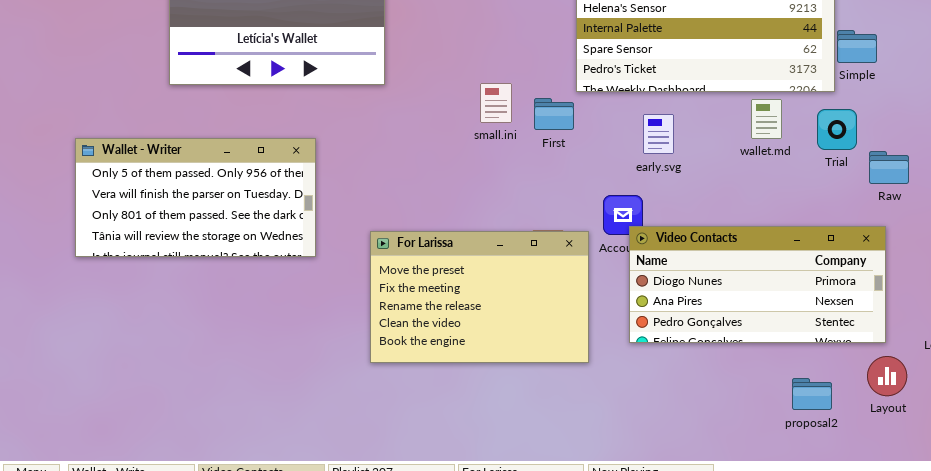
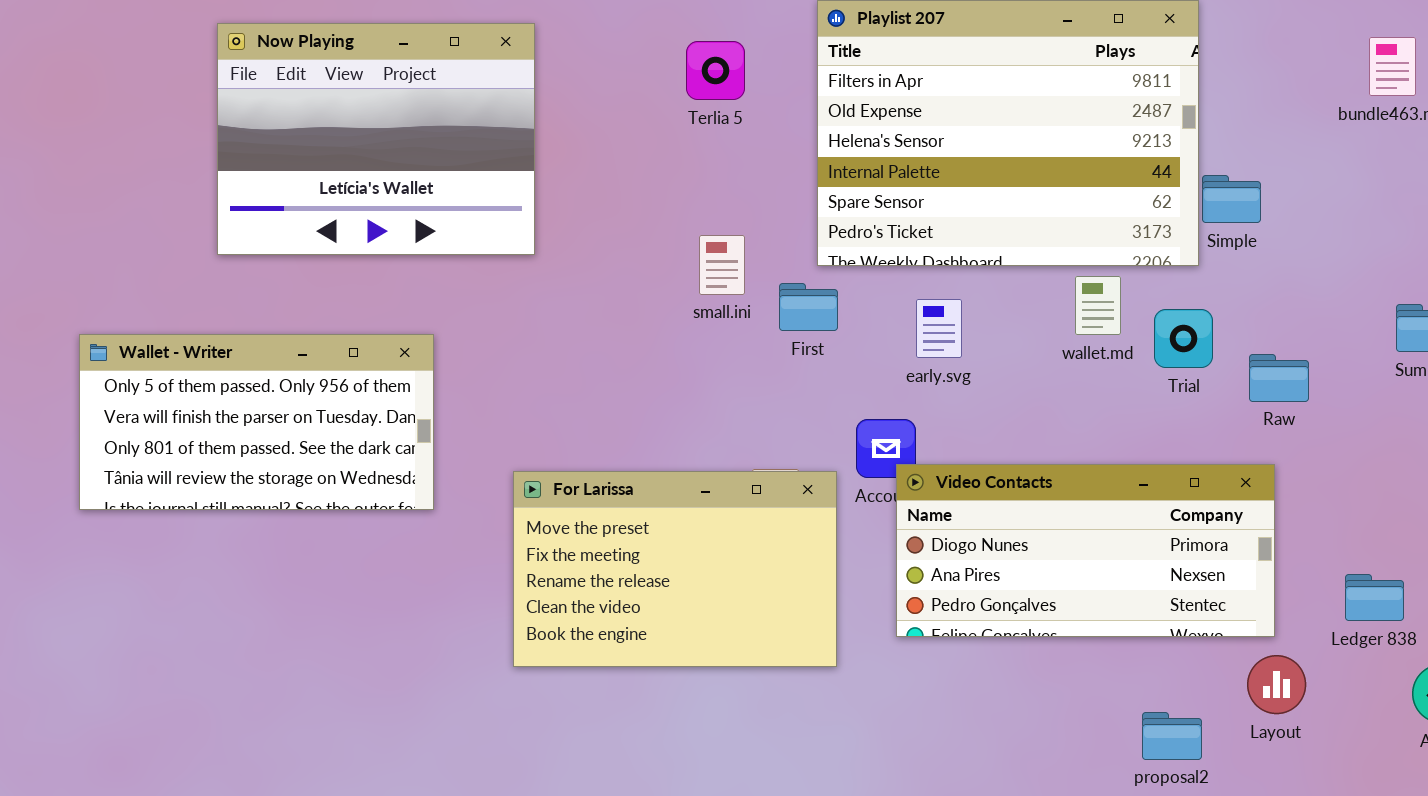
small.ini: [480,83,512,123] -> [699,235,745,295], moved
First: [534,98,574,130] -> [779,283,838,331], moved
Trial: [817,109,857,150] -> [1154,309,1213,368], moved
proposal2: [792,378,832,410] -> [1142,712,1202,760], moved

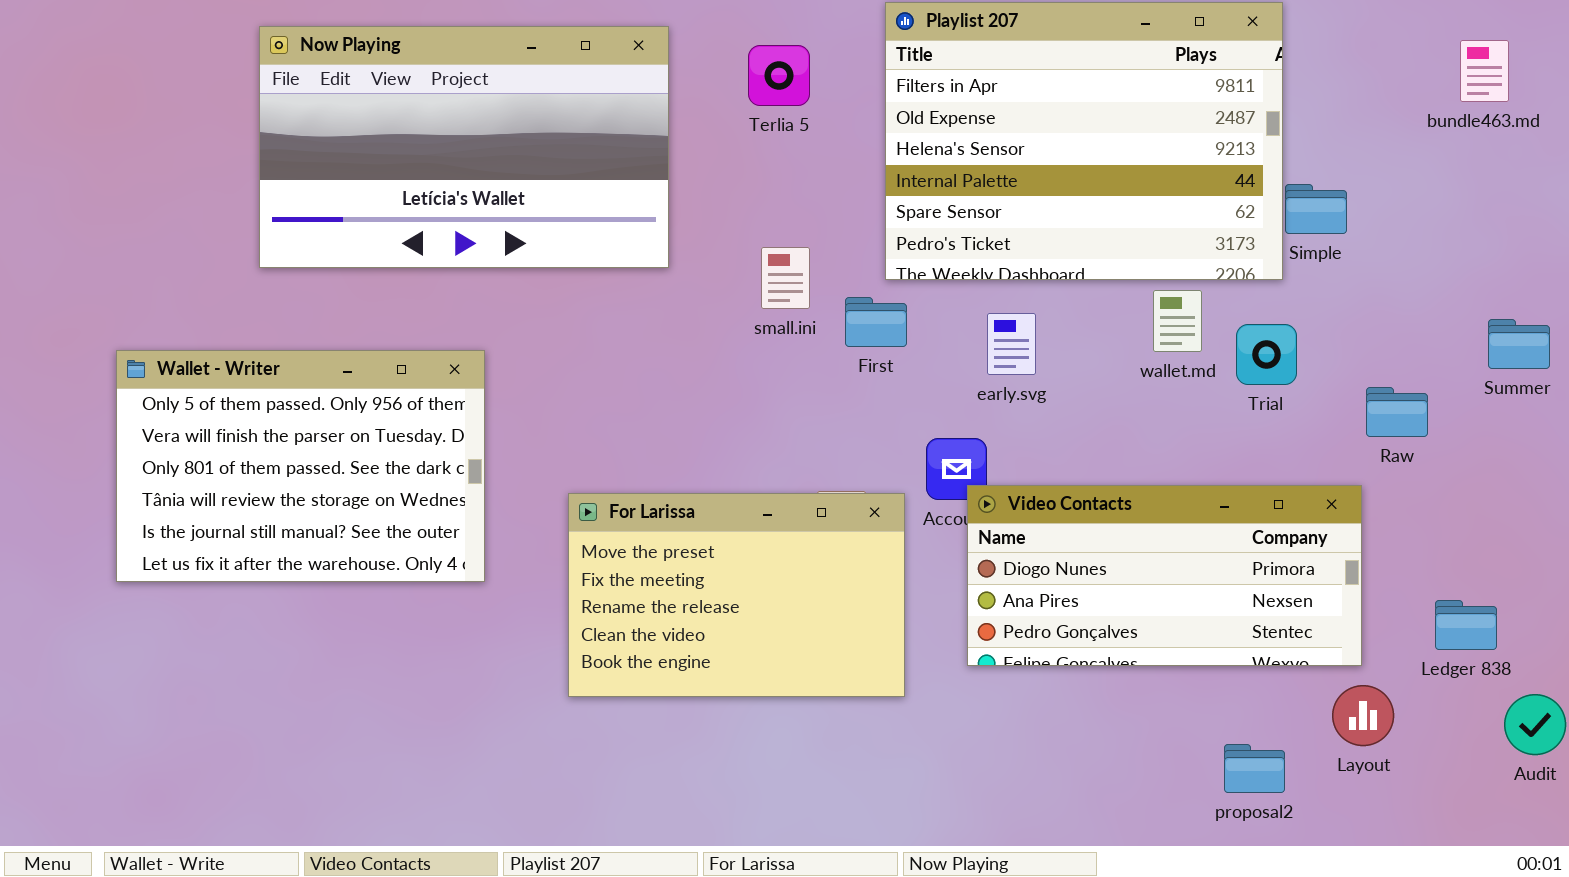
Now Playing: [217,23,535,255] -> [259,26,669,268], resized
Wallet - Writer: [79,334,434,510] -> [116,350,485,582], resized
Raw: [1249,354,1309,402] -> [1366,387,1428,437], moved

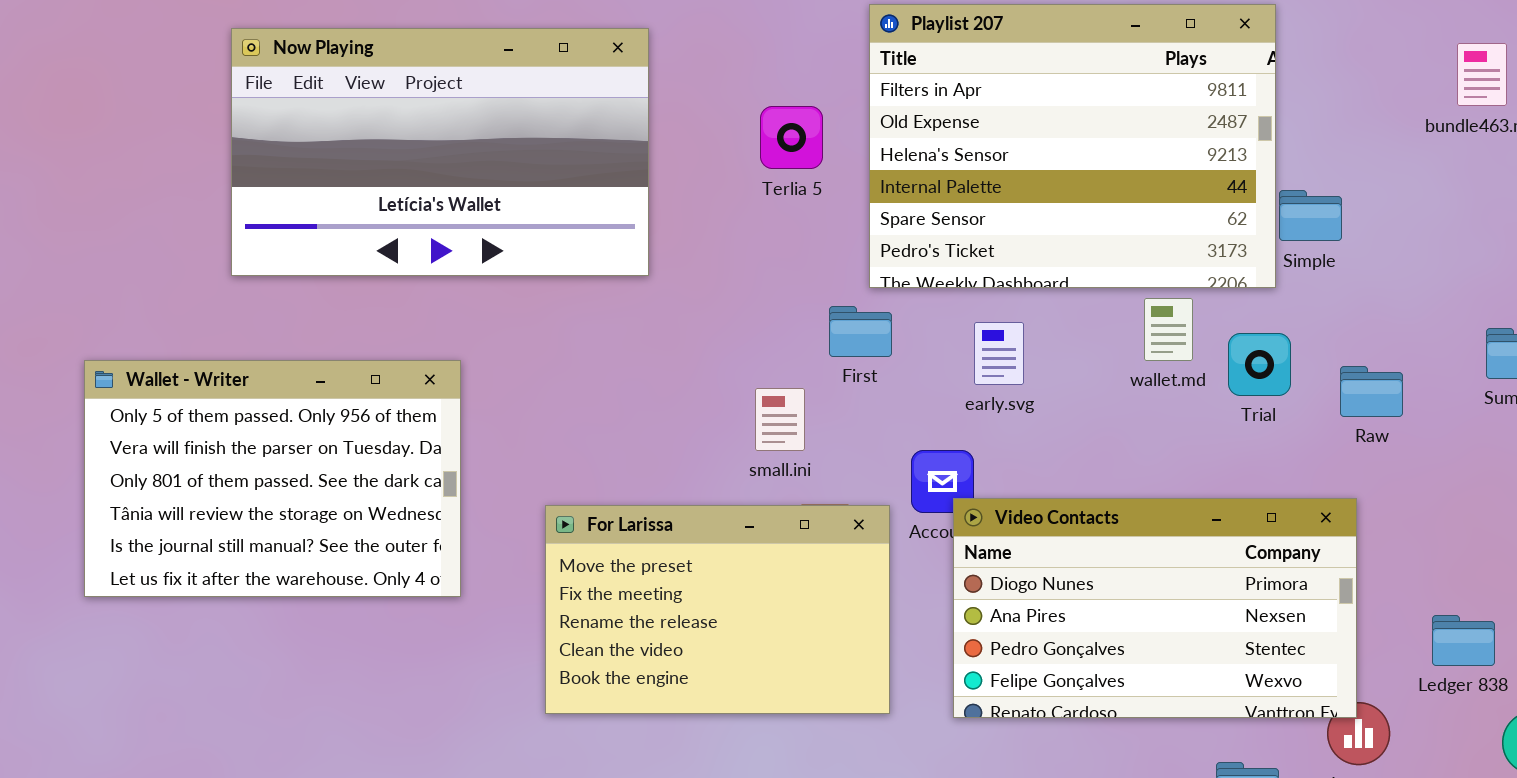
Terlia 5: [748,45,810,106] -> [760,106,823,169], moved
small.ini: [761,247,810,309] -> [755,388,805,451], moved
Raw: [1366,387,1428,437] -> [1340,366,1403,417], moved
Video Contacts: [967,485,1362,666] -> [953,498,1357,718], resized

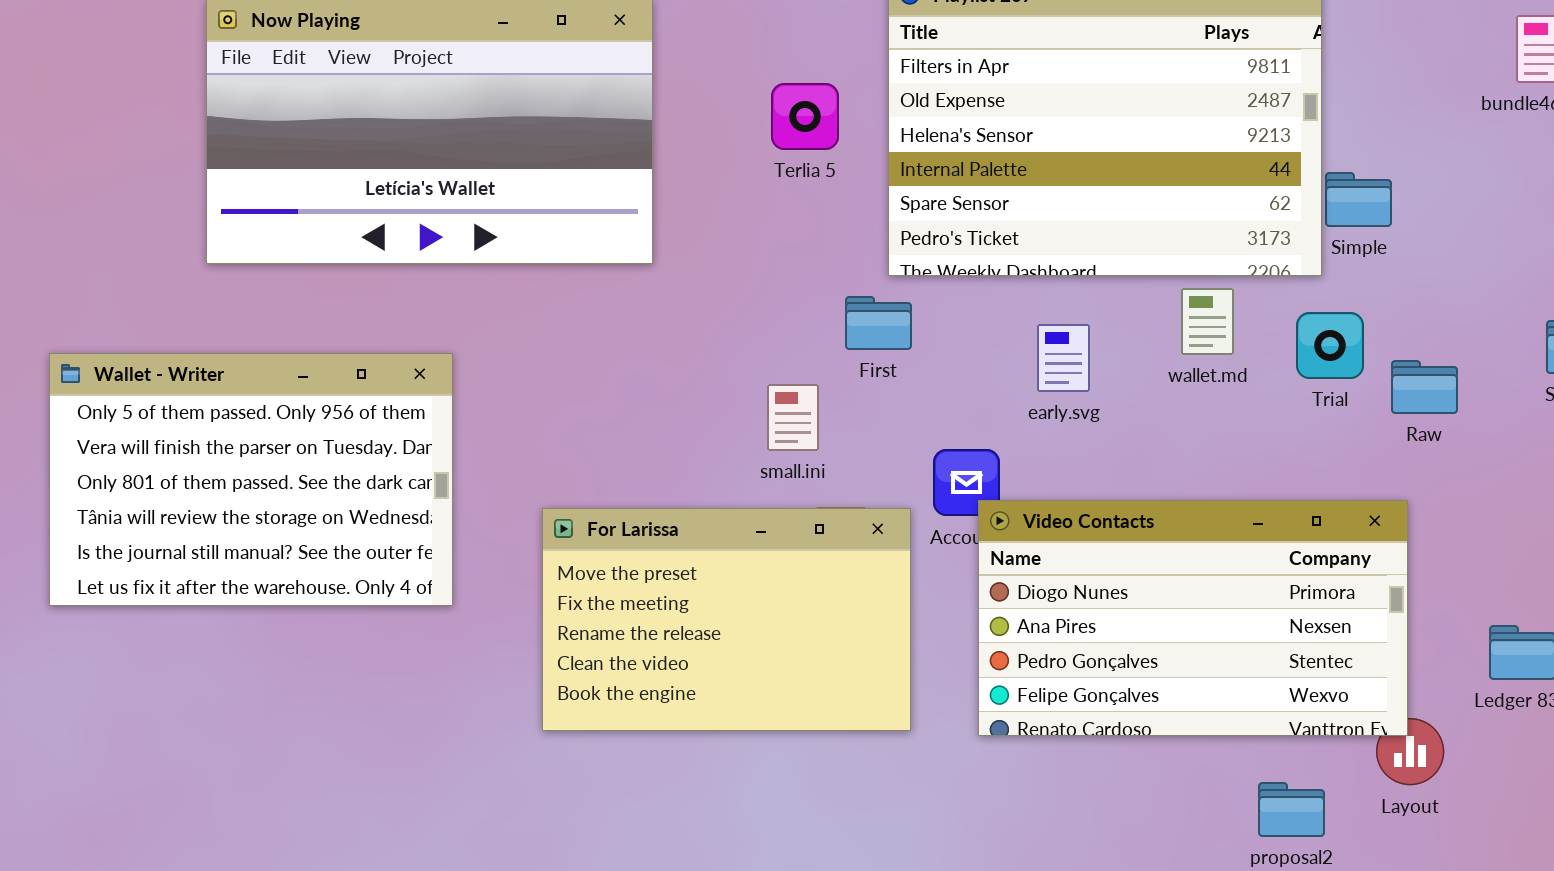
early.svg: [974,322,1024,385] -> [1037,324,1090,392], moved
Trial: [1228,333,1291,396] -> [1296,312,1364,379], moved

